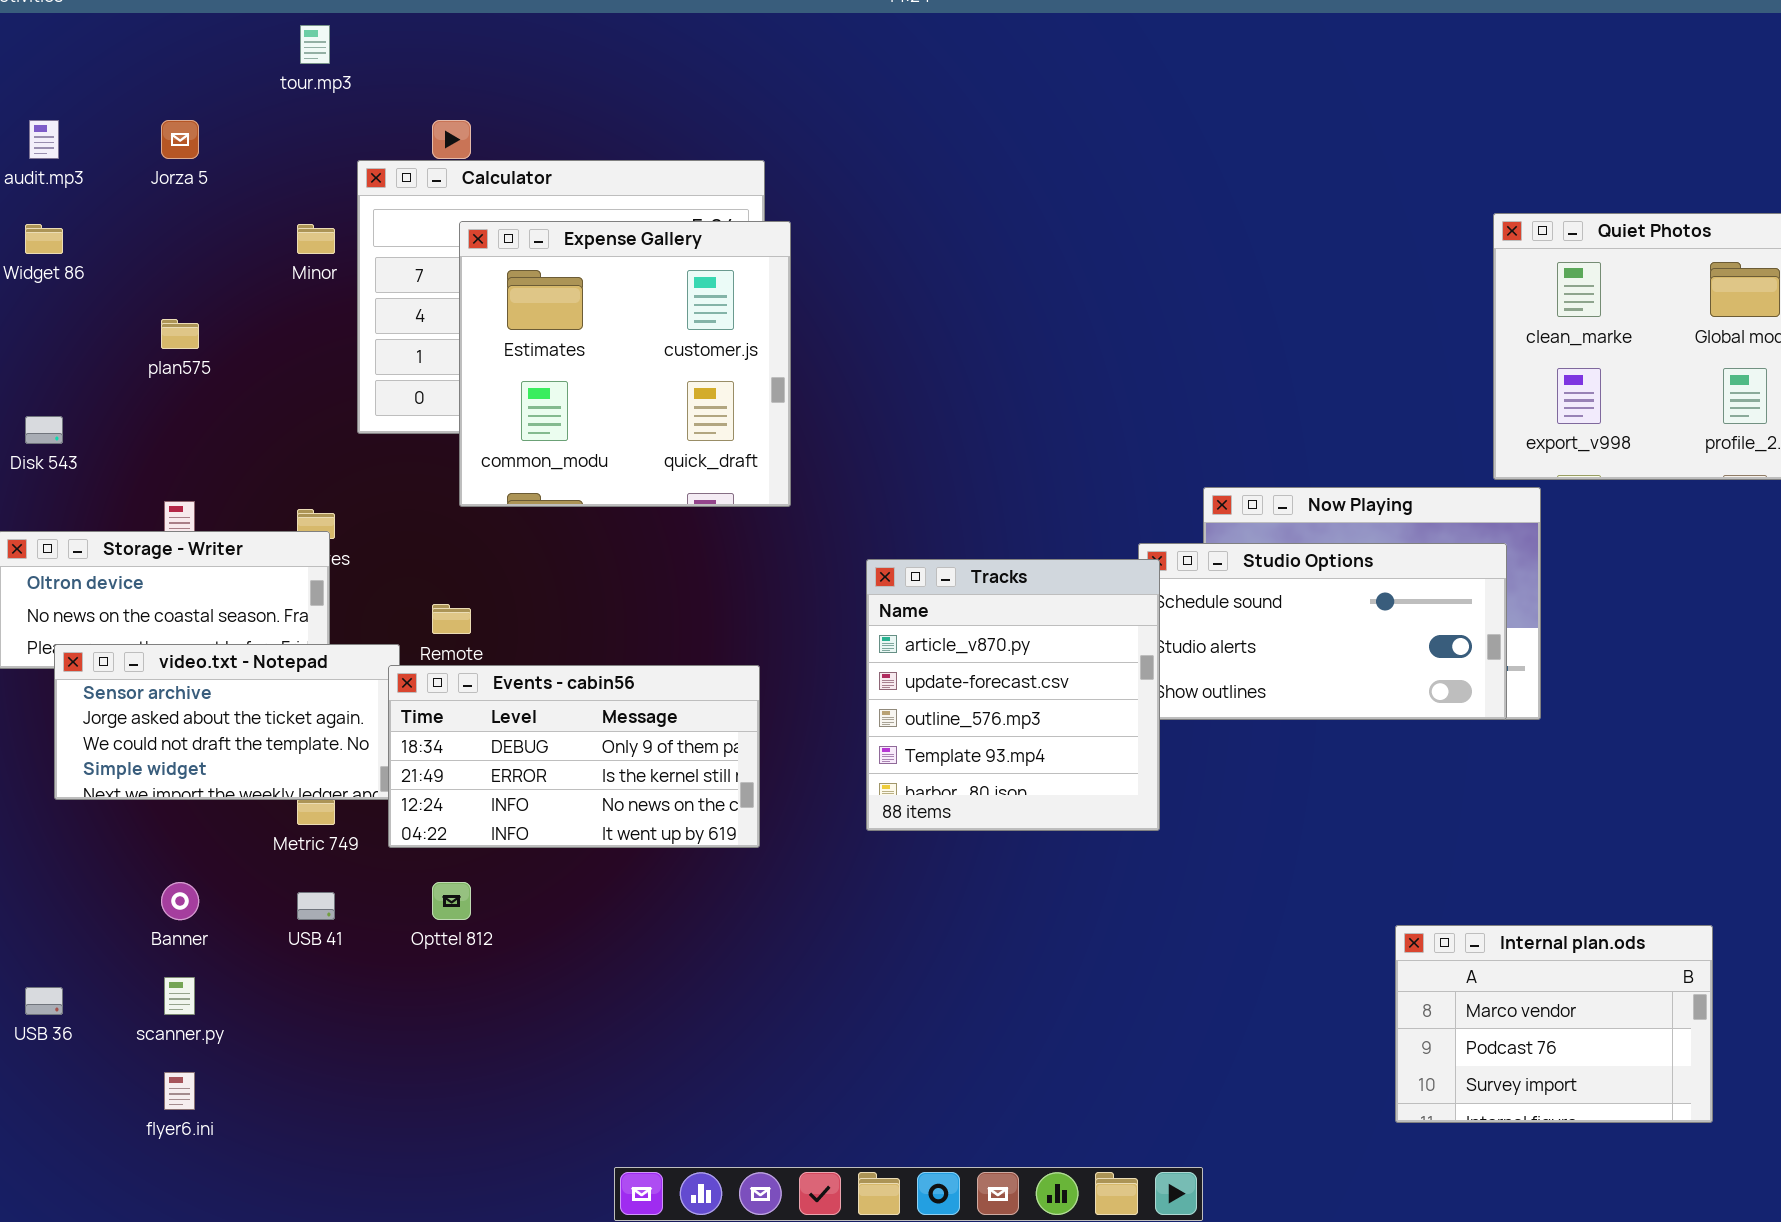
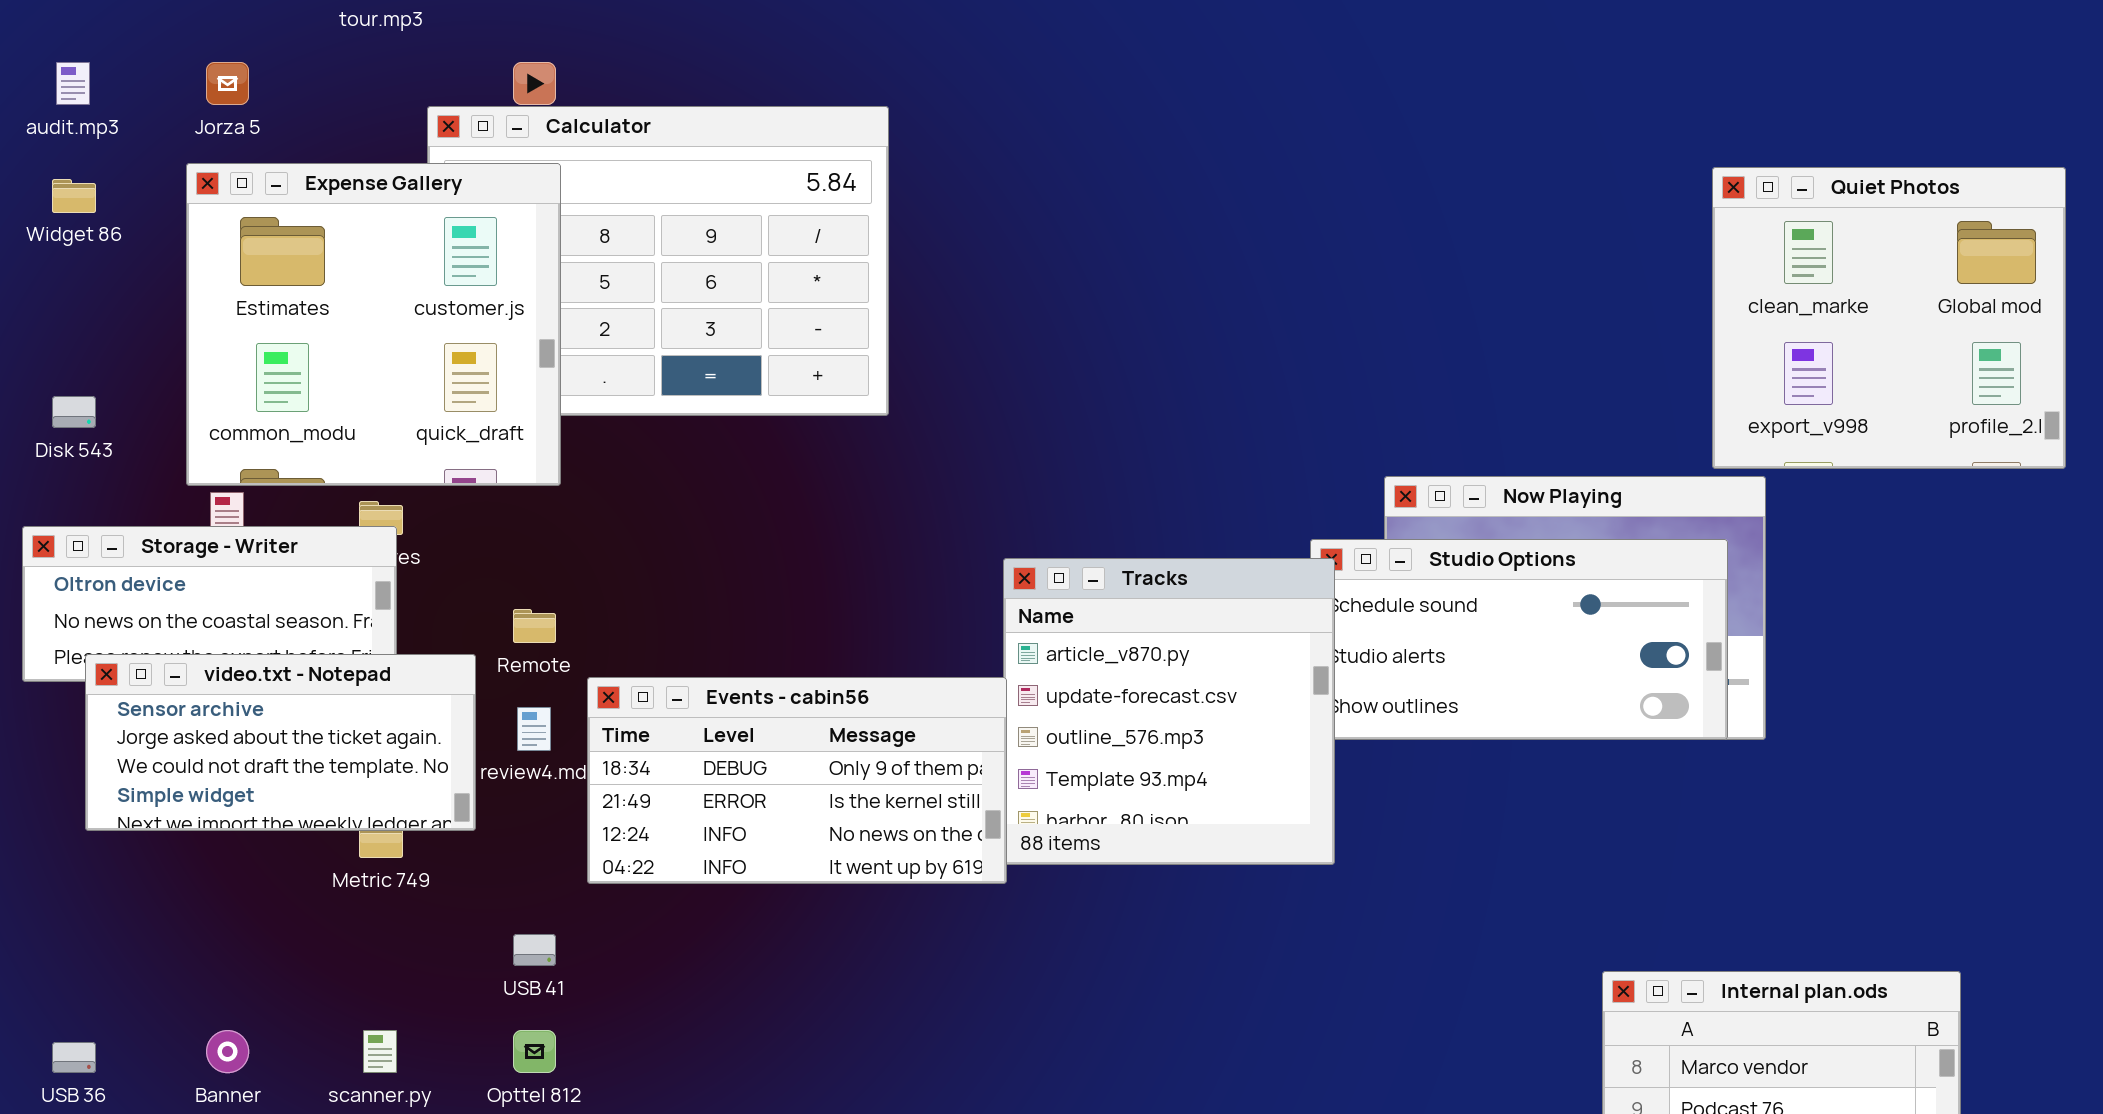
Expense Gallery: [459,221,791,507] -> [186,163,561,486], moved
Events - cabin56: [388,665,760,848] -> [587,677,1007,884], moved
Banner: [161,882,199,920] -> [206,1030,249,1073], moved
Opttel 812: [432,882,471,920] -> [513,1030,556,1073], moved
USB 41: [297,892,335,920] -> [513,934,556,966], moved
scanner.py: [164,977,195,1015] -> [363,1030,397,1073], moved

